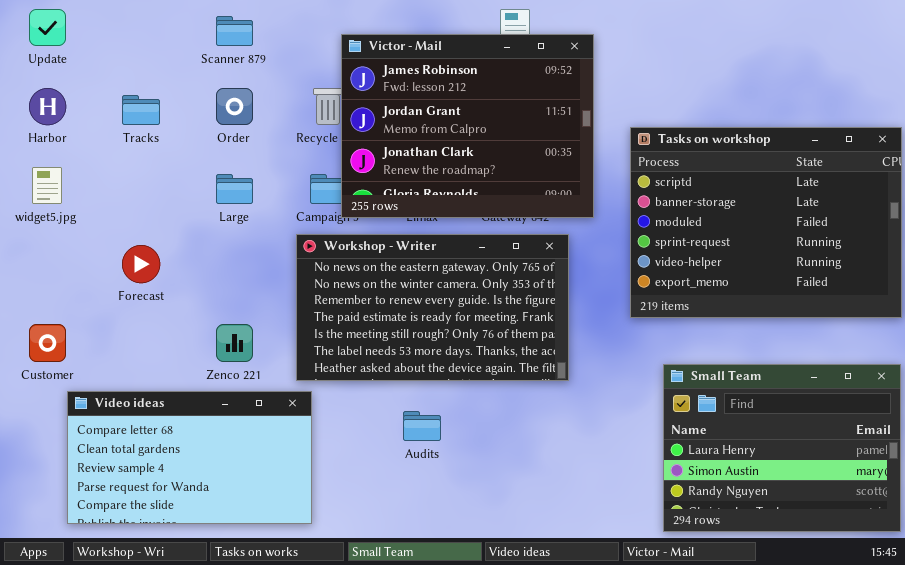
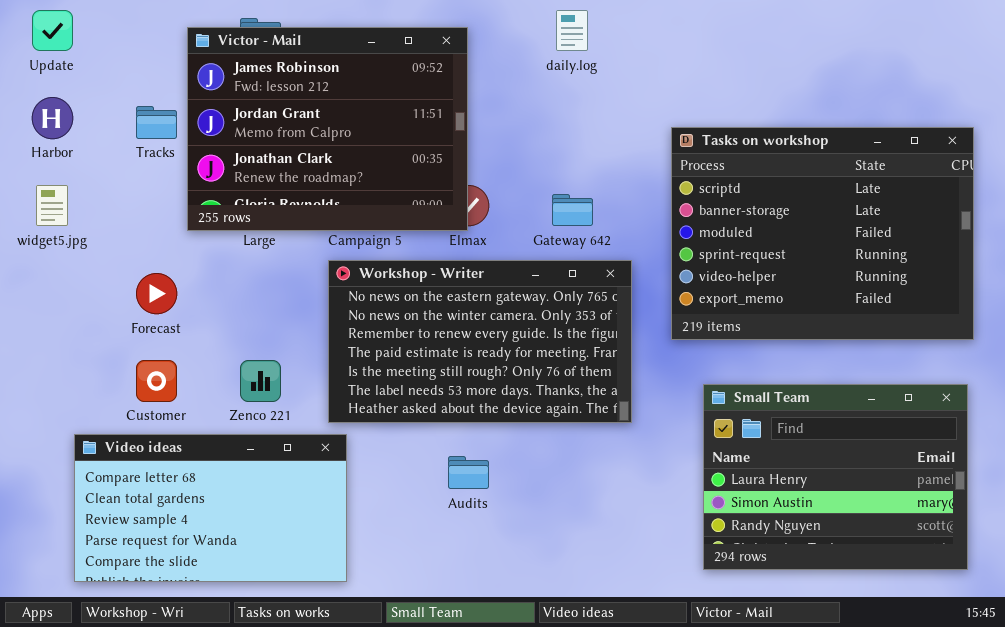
Victor - Mail: [341,34,594,218] -> [187,27,468,231], moved
Tasks on workshop: [630,127,902,318] -> [671,127,974,340], moved
Customer: [29,324,66,362] -> [136,360,177,402], moved
Small Team: [663,364,901,532] -> [703,384,968,570], moved

